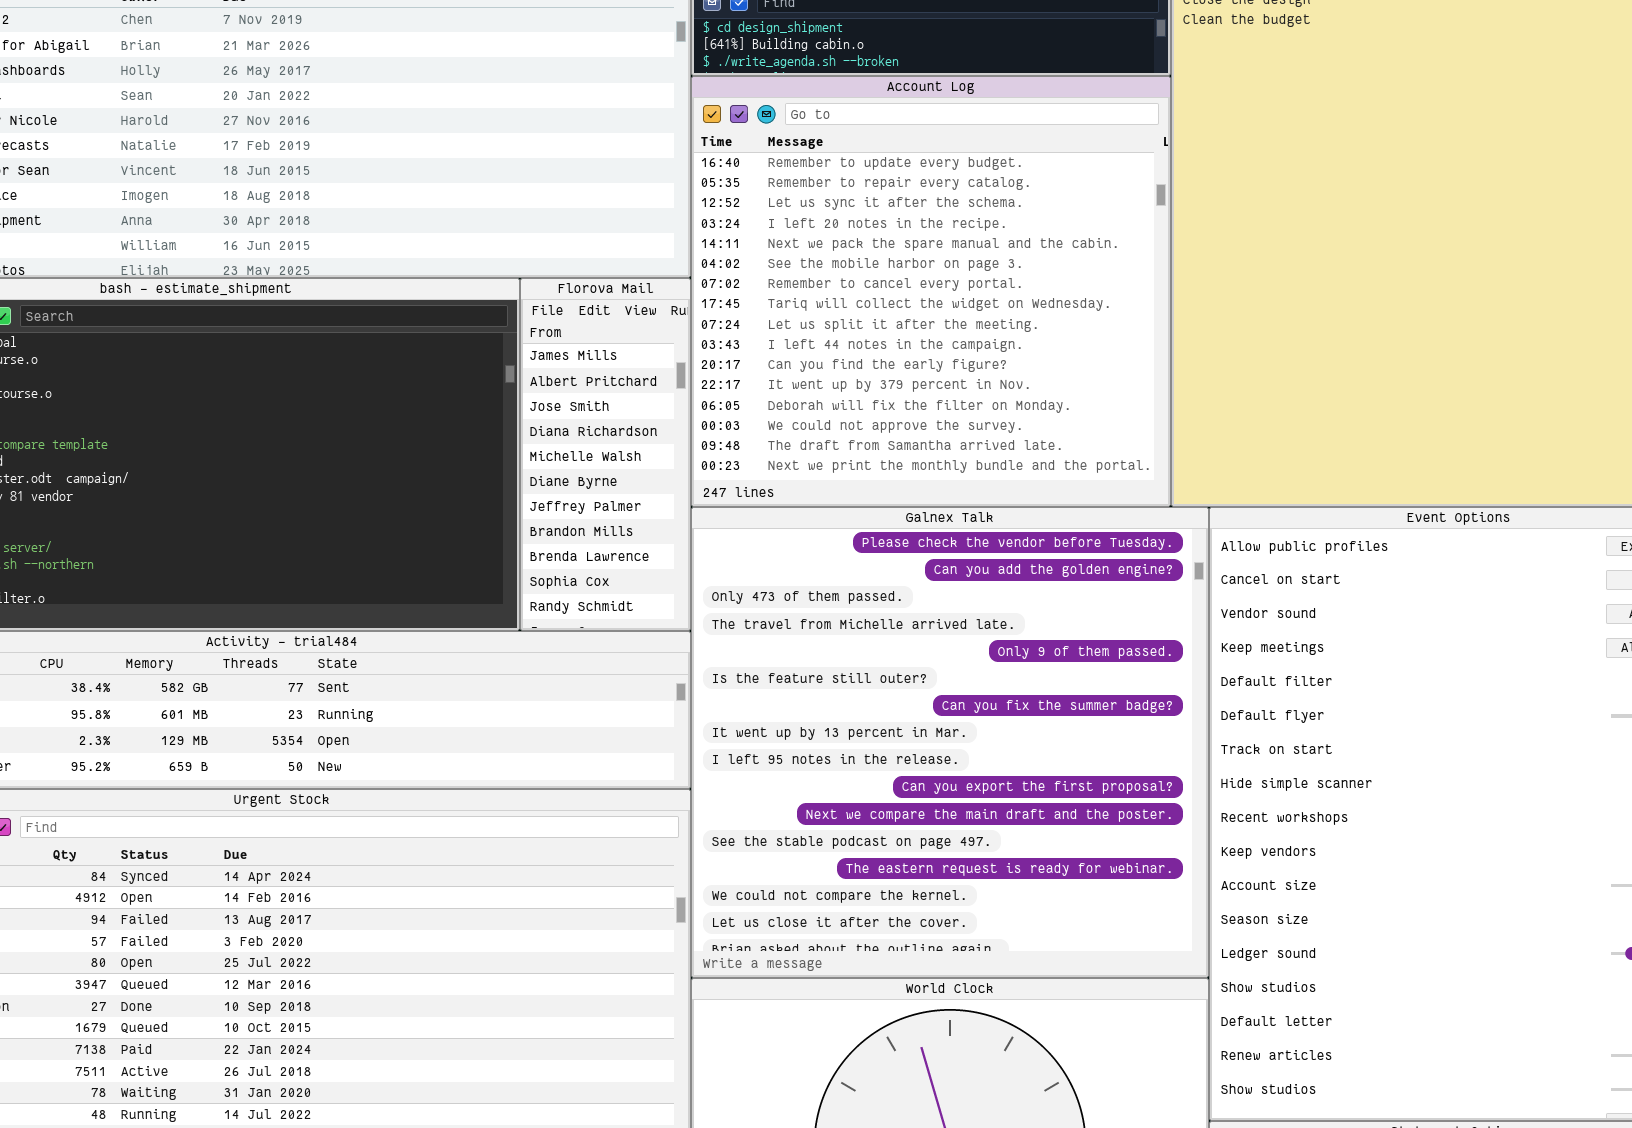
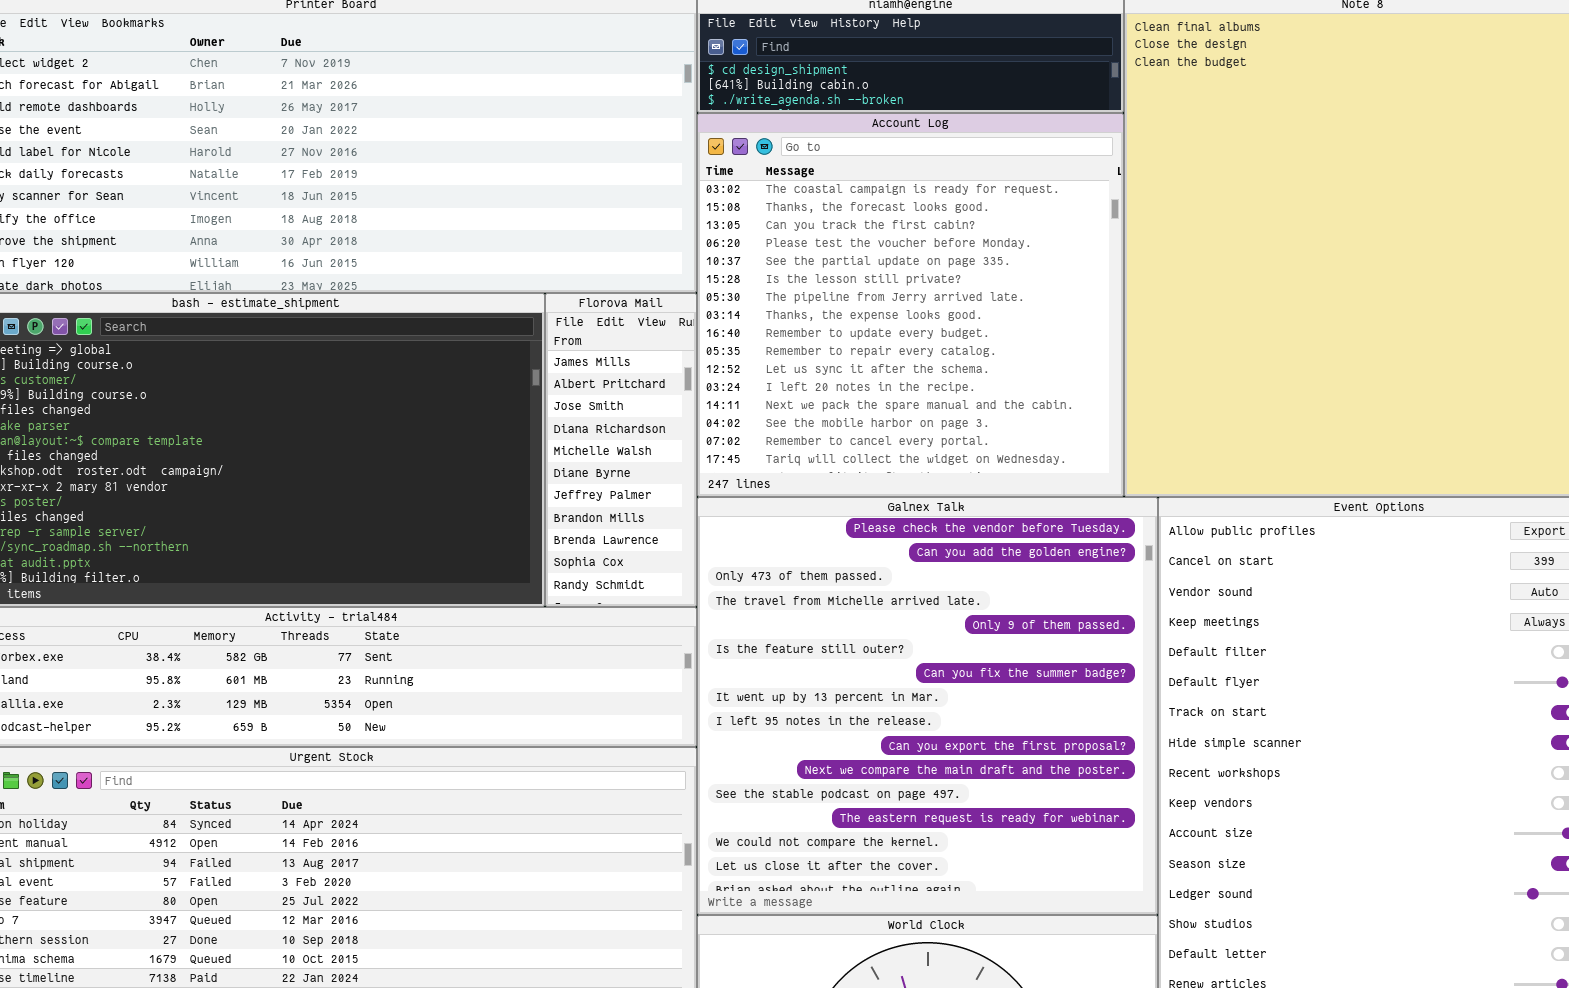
Account Log: [691,76,1171,507] -> [697,113,1124,497], scrolled up 8 rows

